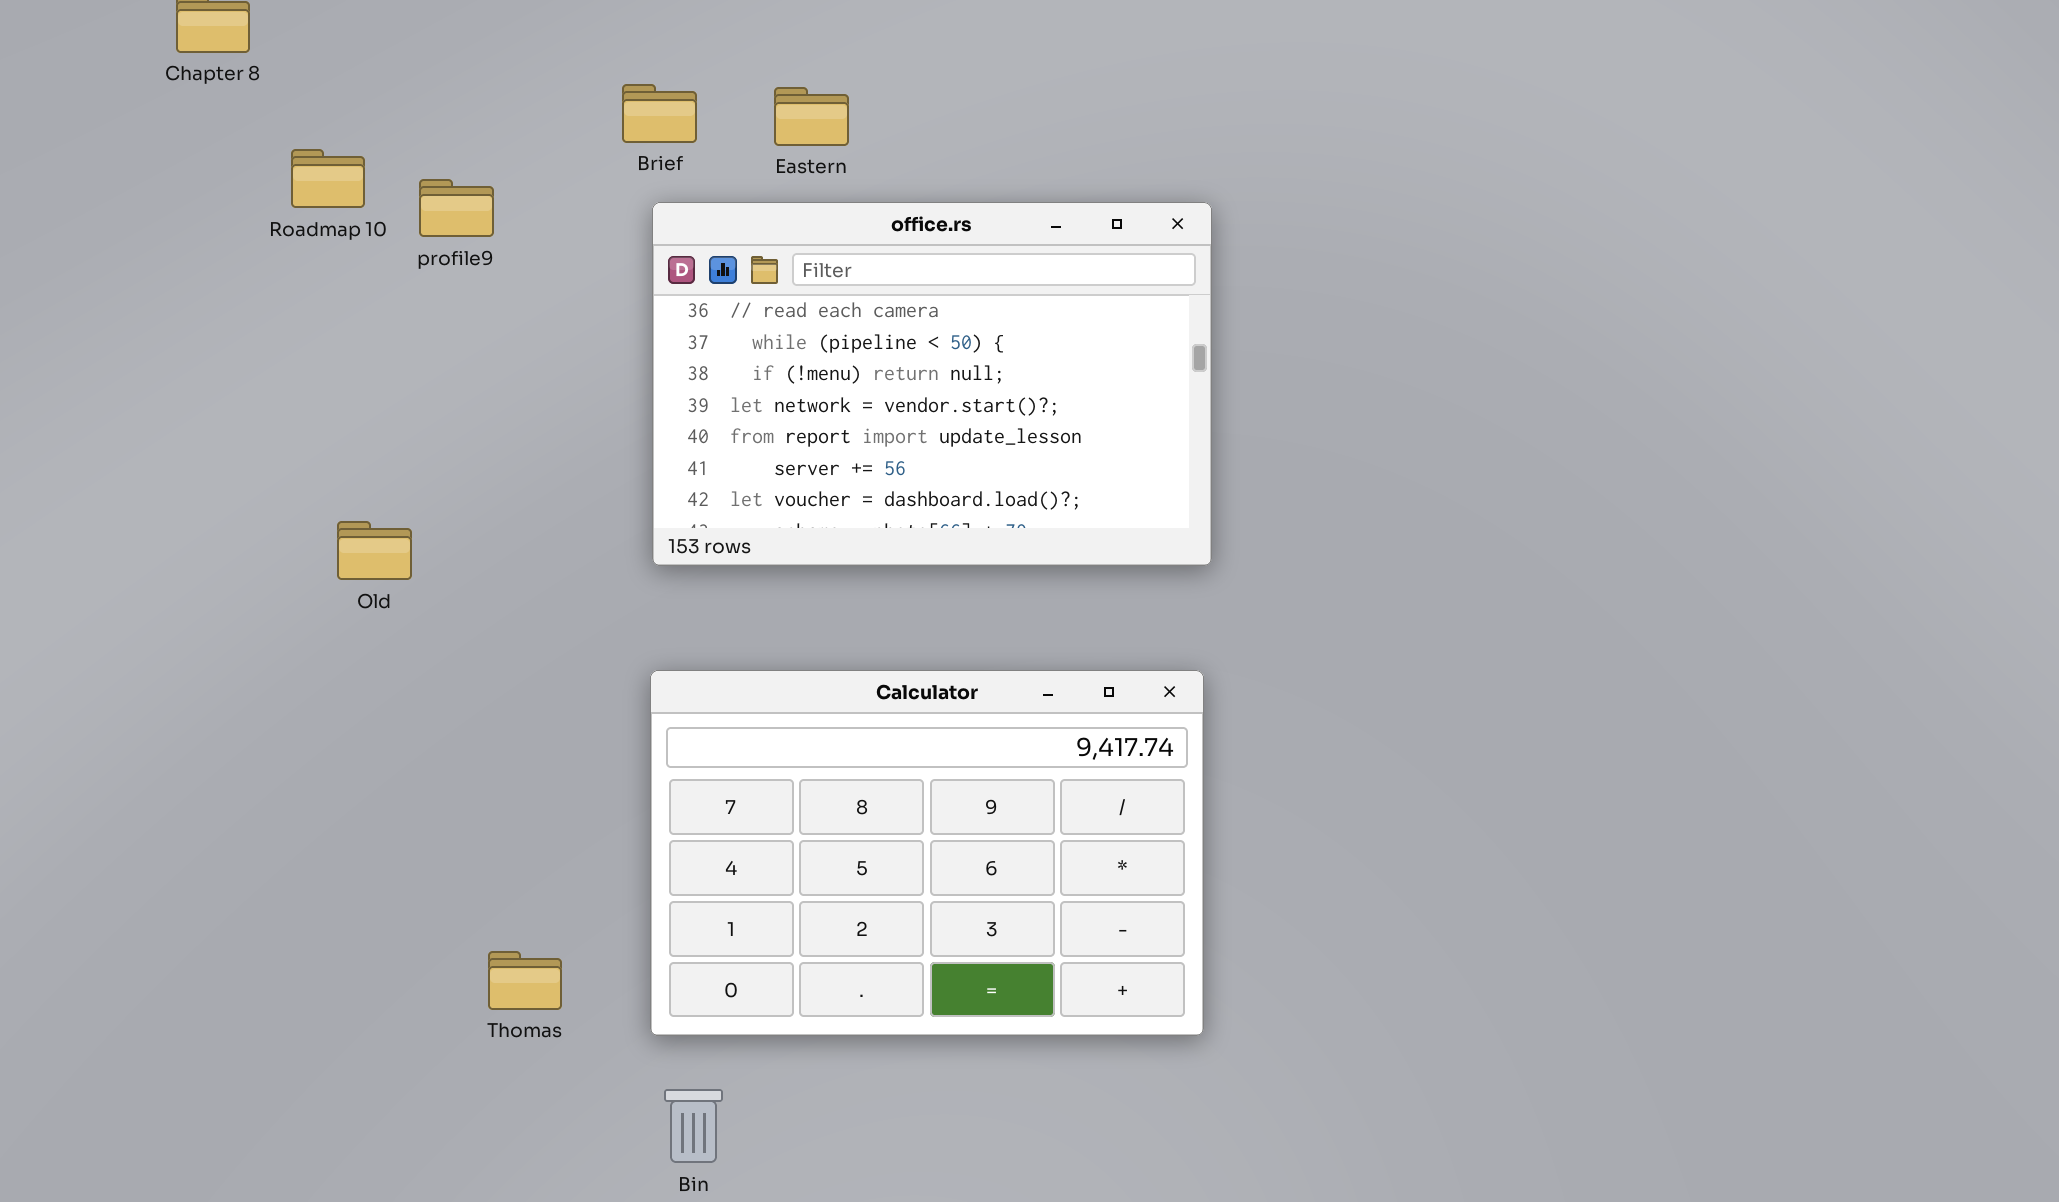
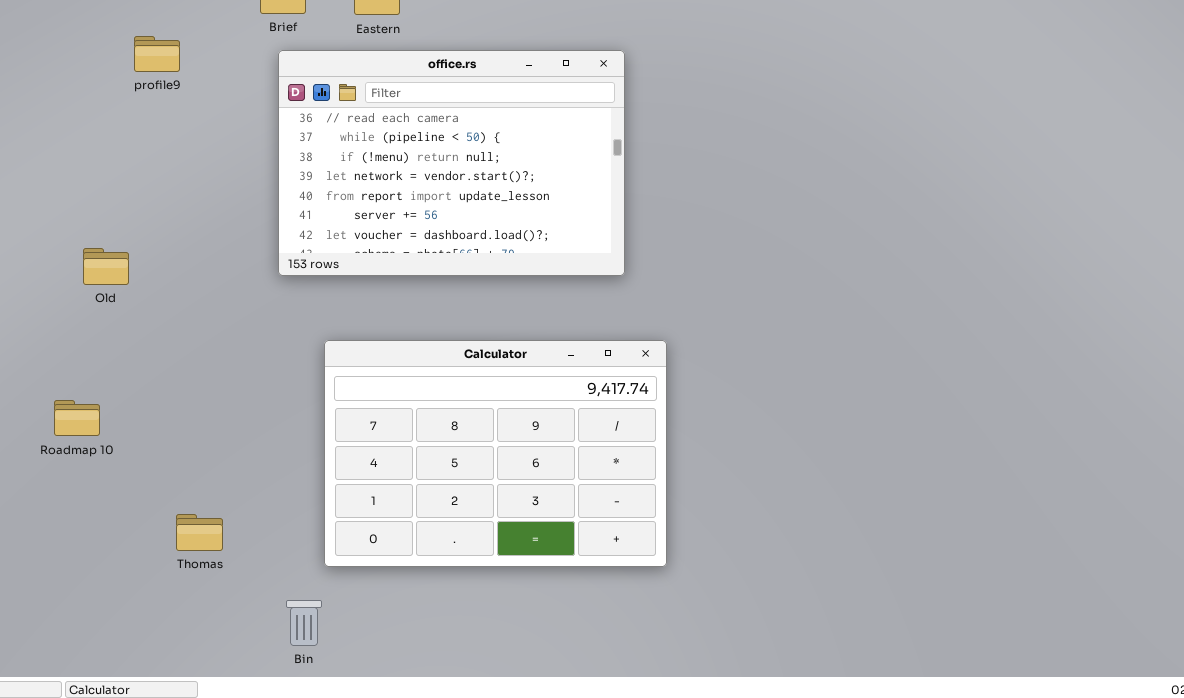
Roadmap 10: [291,149,365,208] -> [54,400,100,436], moved
Calculator: [650,670,1204,1036] -> [324,340,667,567], moved

